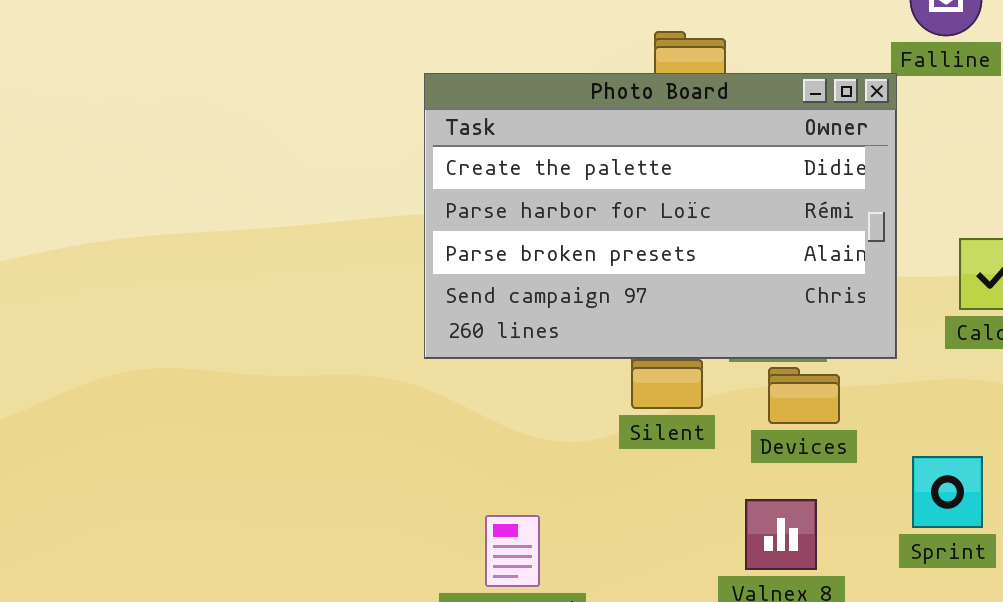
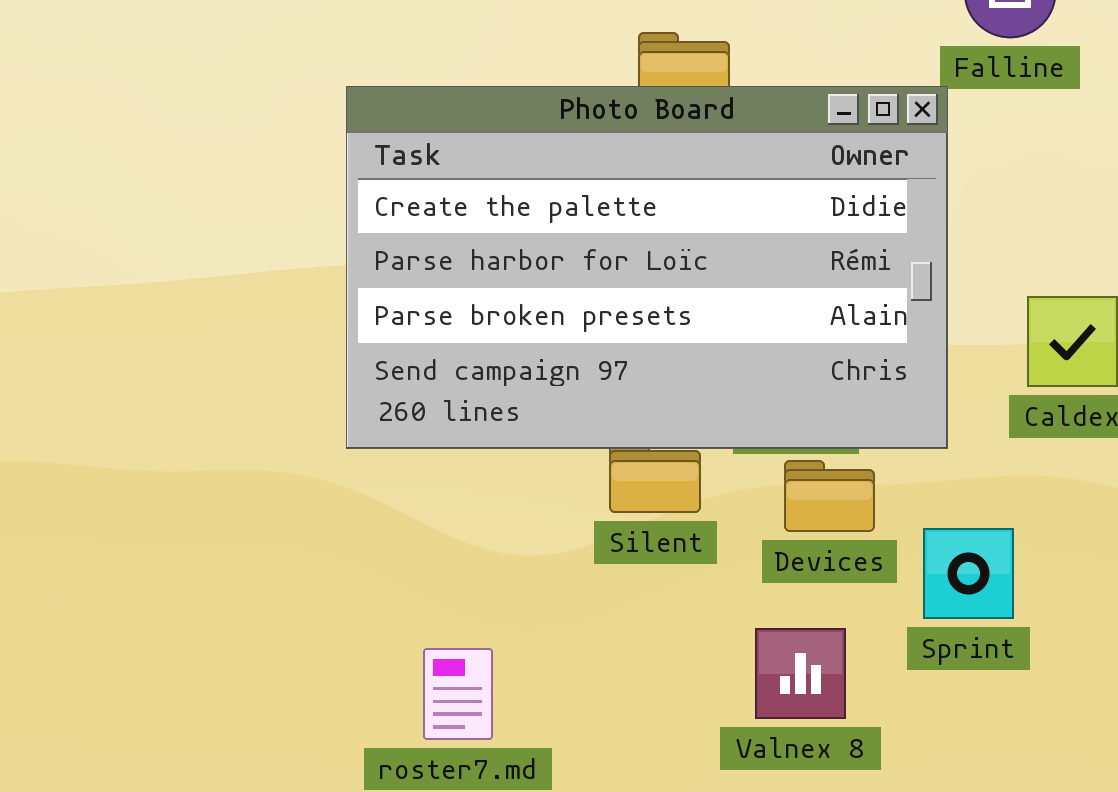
Sprint: [912,456,983,528] -> [923,528,1014,619], moved

